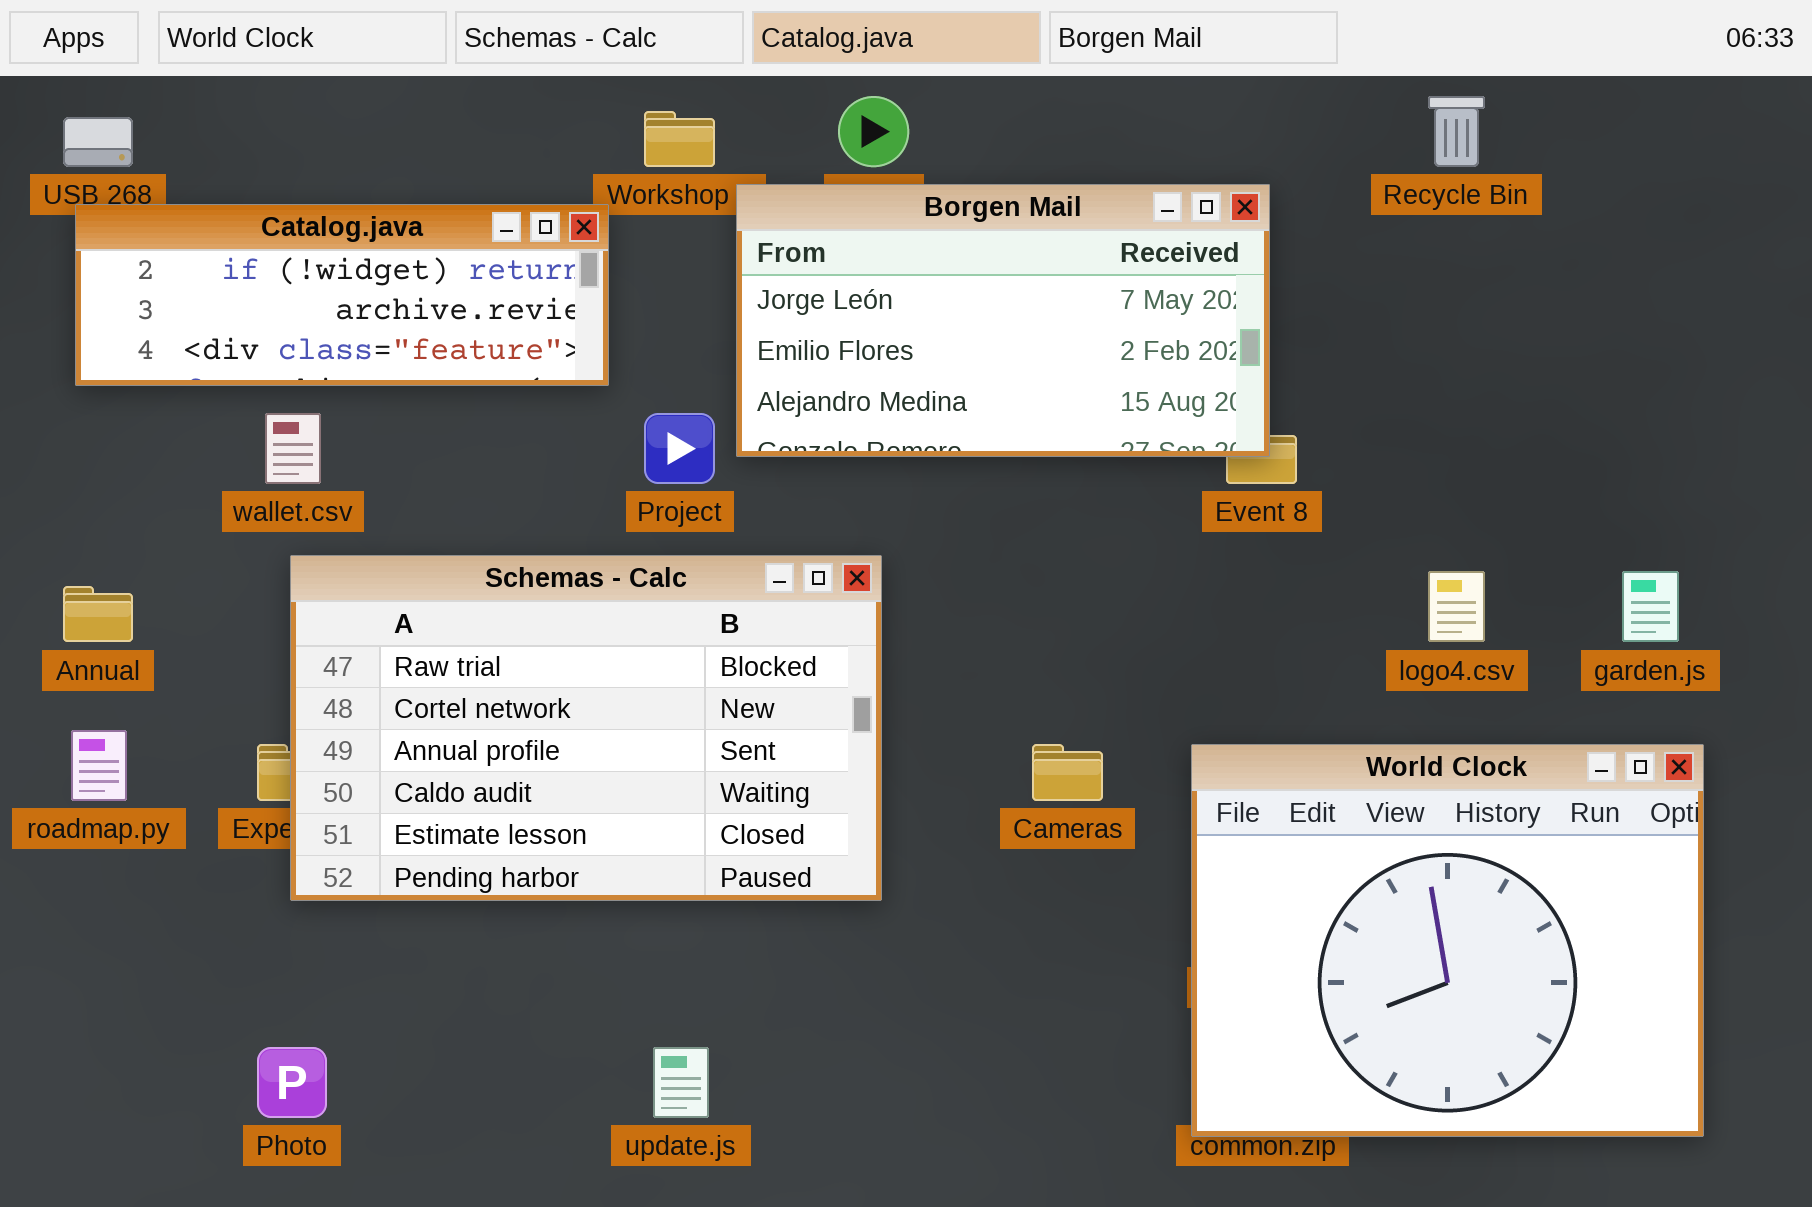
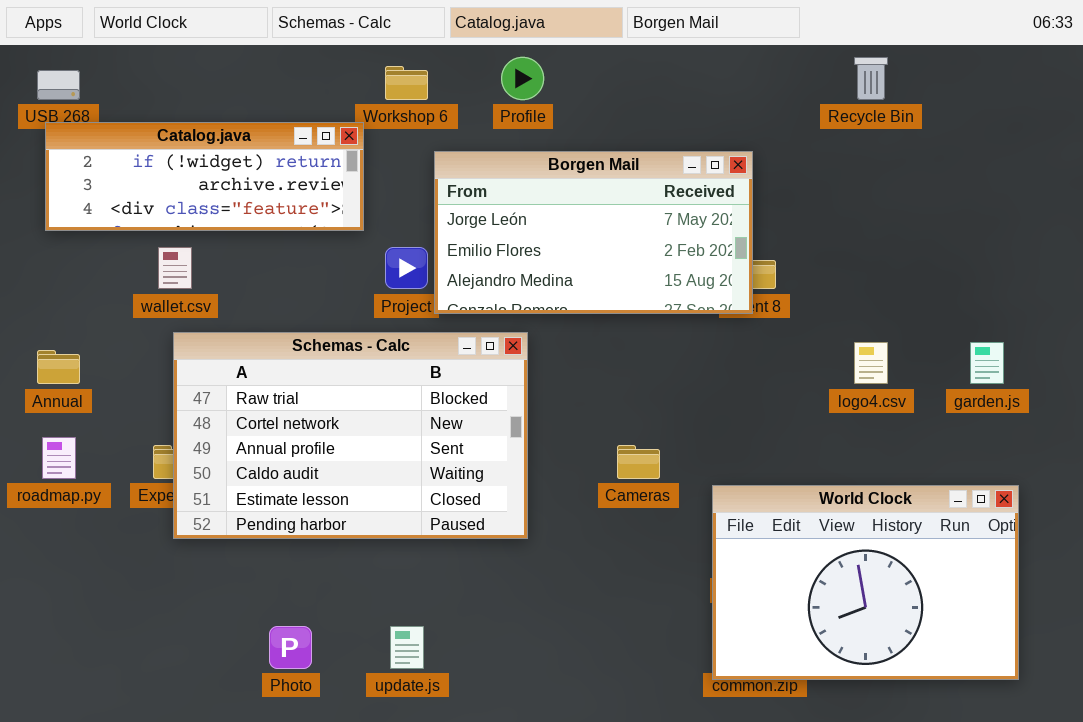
Borgen Mail: [736,184,1270,457] -> [434,151,753,314], moved
World Clock: [1191,744,1704,1137] -> [712,485,1019,680], resized
Photo: [257,1047,327,1118] -> [269,626,312,669], moved

